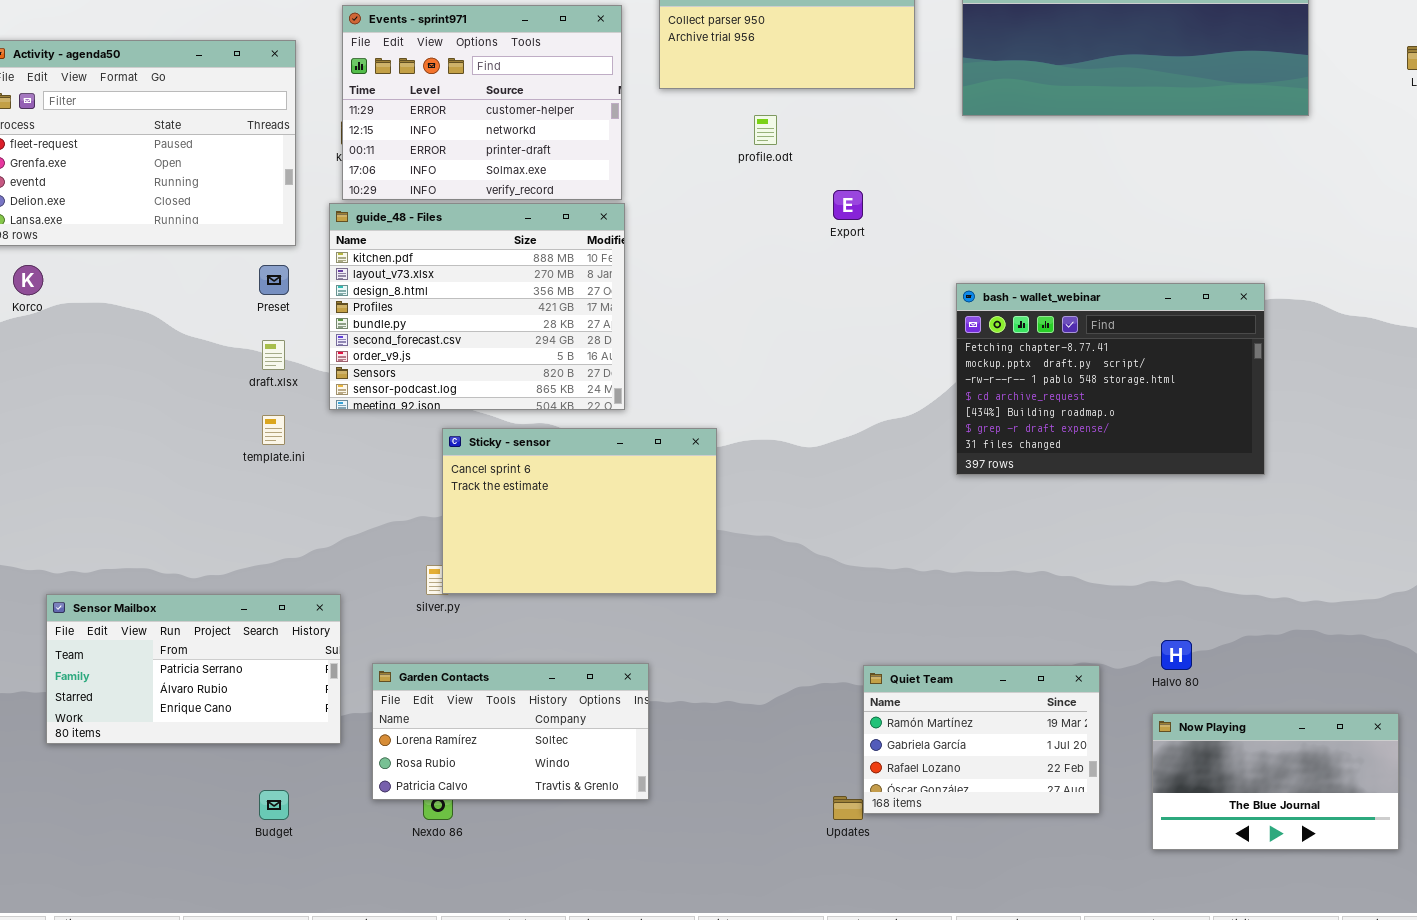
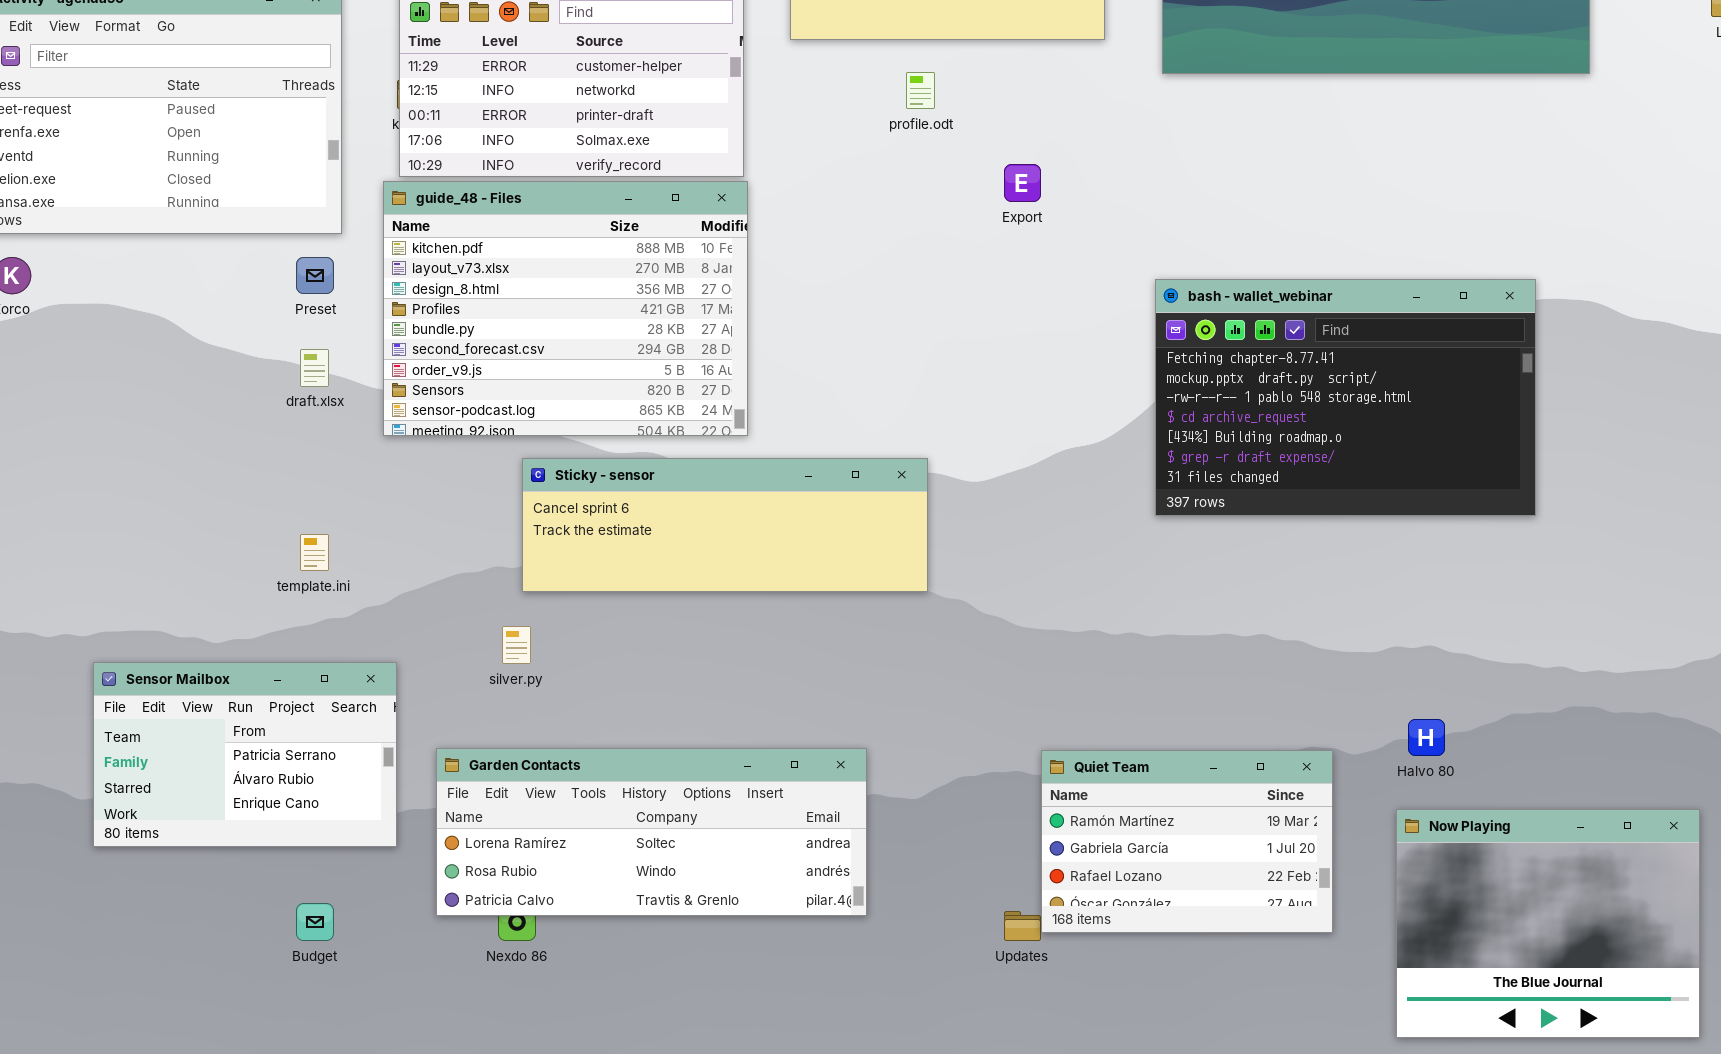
template.ini: [262,415,285,445] -> [300,534,329,571], moved
Sticky - sensor: [442,428,717,594] -> [522,458,928,592], resized
Sensor Mailbox: [46,594,341,744] -> [93,662,397,847], resized
Garden Contacts: [372,663,649,800] -> [436,748,867,916], resized
Now Playing: [1152,713,1399,850] -> [1396,809,1700,1038], resized

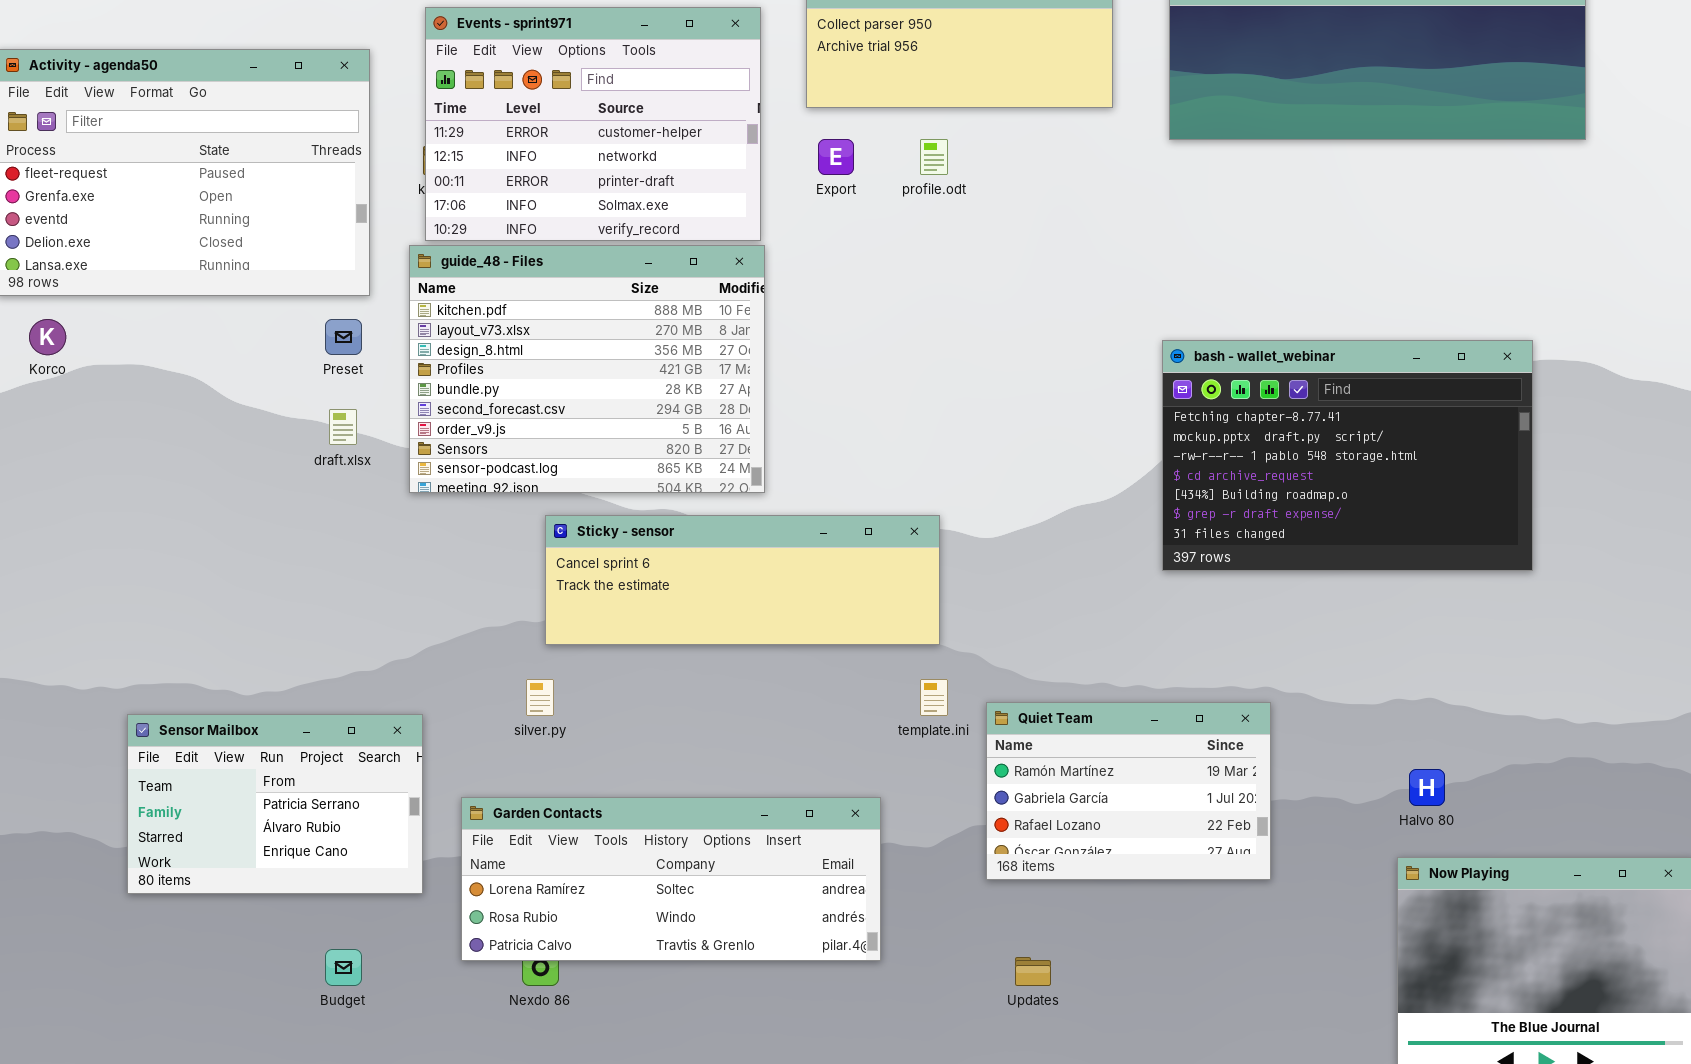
Export: [1004,164,1041,202] -> [818,139,854,175], moved
template.ini: [300,534,329,571] -> [920,679,948,716], moved
Quiet Team: [1041,750,1333,933] -> [986,702,1271,880], moved

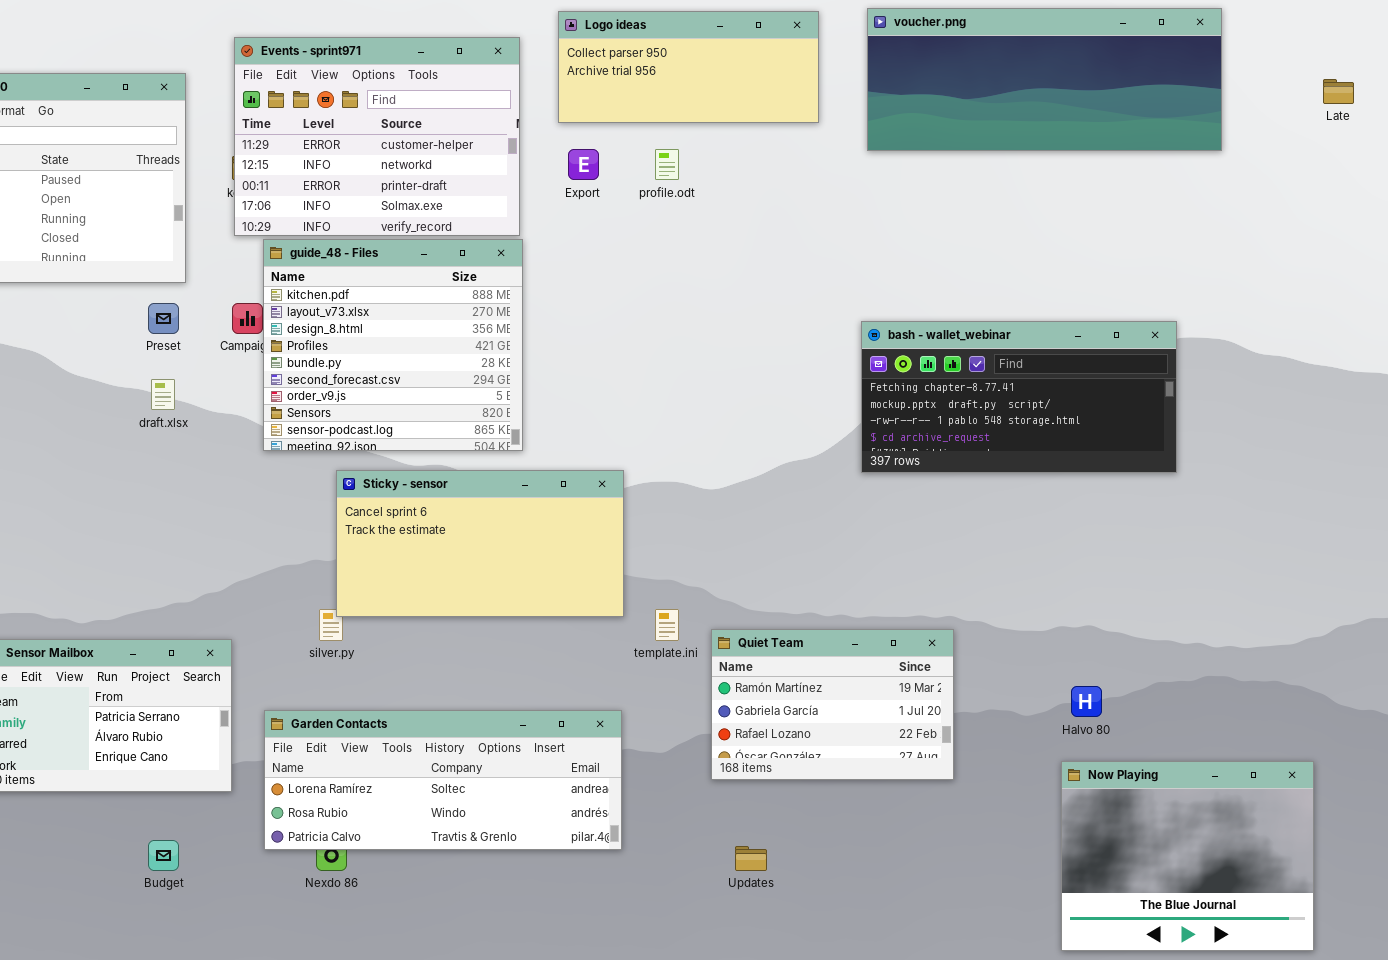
guide_48 - Files: [409,245,765,493] -> [263,239,523,451], resized
bash - wallet_webinar: [1162,340,1533,571] -> [861,321,1177,473], resized
Sticky - sensor: [545,515,940,645] -> [336,470,624,617], resized

